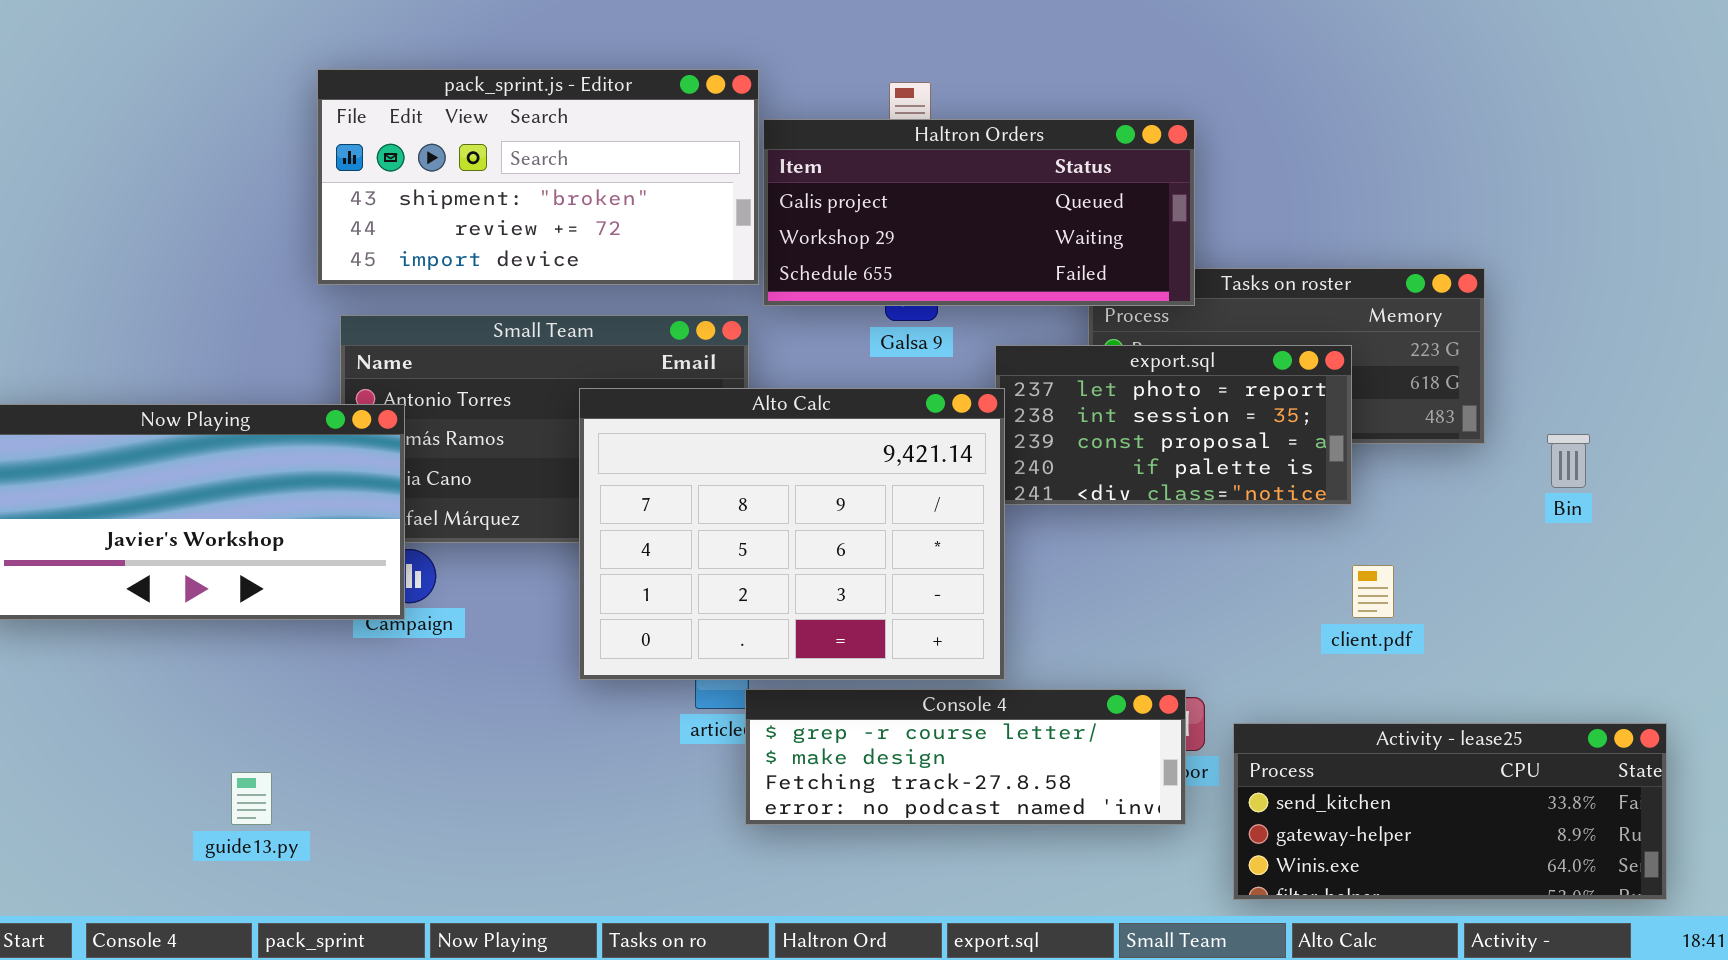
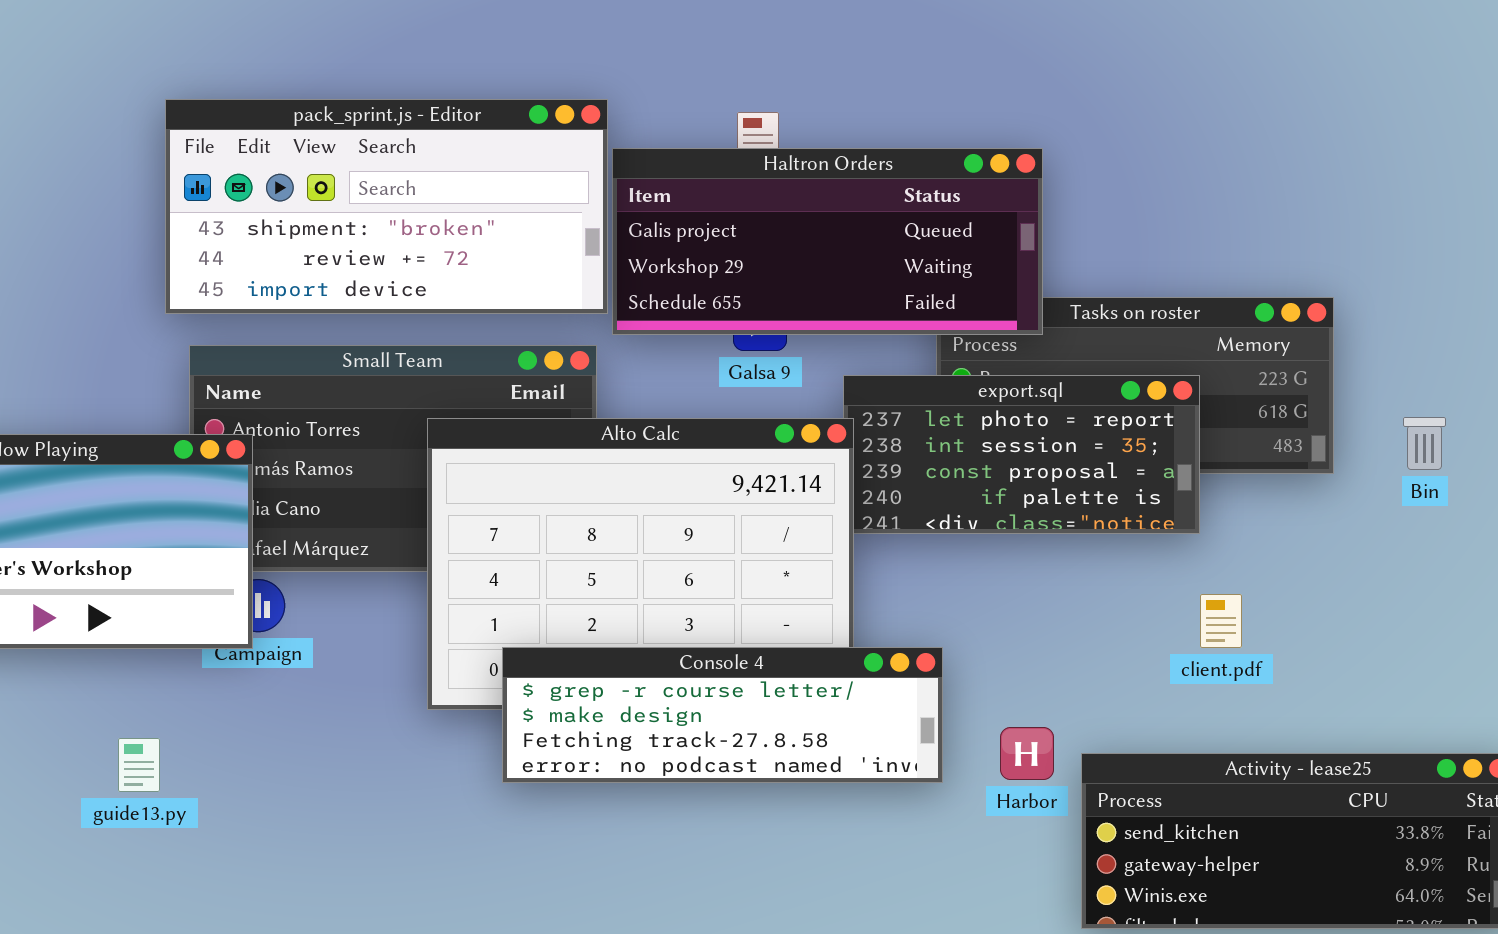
Bin: [1547,434,1590,488] -> [1403,417,1446,470], moved
Console 4: [745,689,1186,825] -> [502,647,943,783], moved
guide13.py: [231,772,272,825] -> [118,738,160,792], moved

